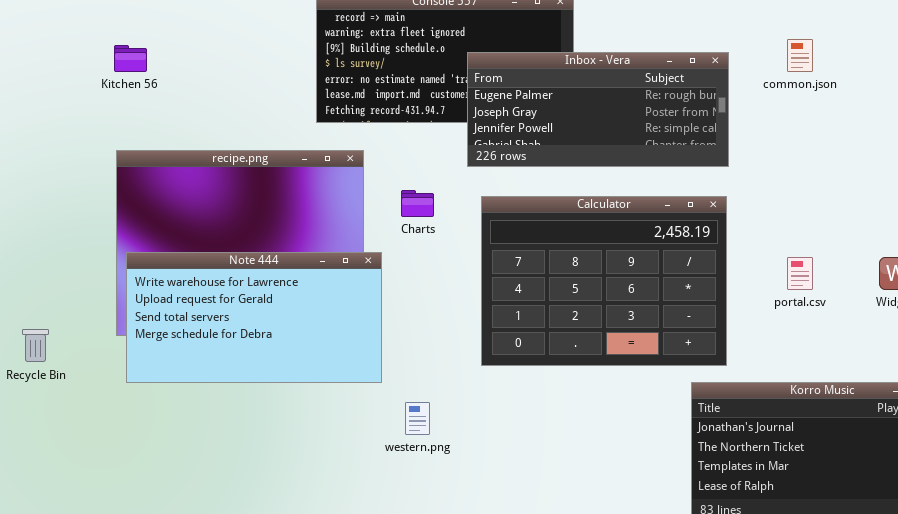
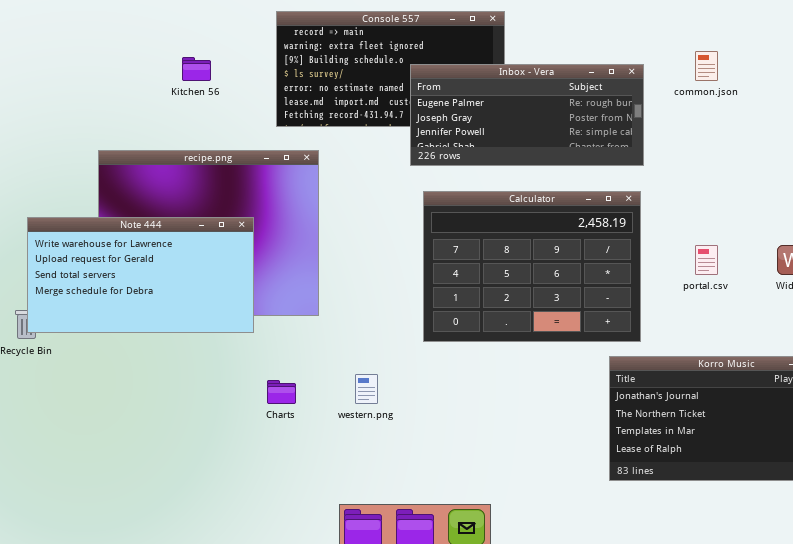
Kitchen 56: [114,45,147,72] -> [182,57,211,81], moved
Charts: [401,190,434,217] -> [267,380,296,404], moved
Note 444: [126,252,382,383] -> [27,217,254,333], moved

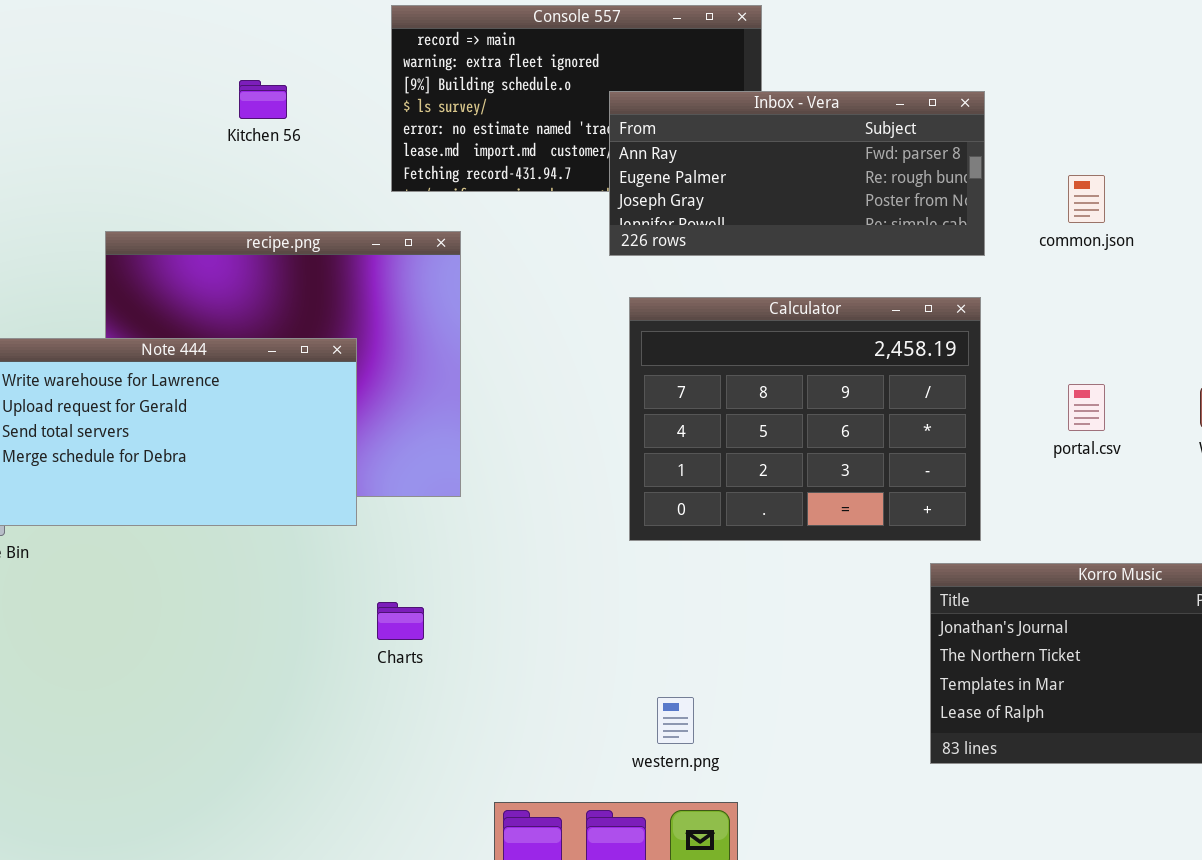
common.json: [695,51,718,81] -> [1068,175,1105,223], moved
Inbox - Vera: [410,64,644,166] -> [609,91,985,256], scrolled up 1 row
western.png: [355,374,378,404] -> [657,697,694,744], moved

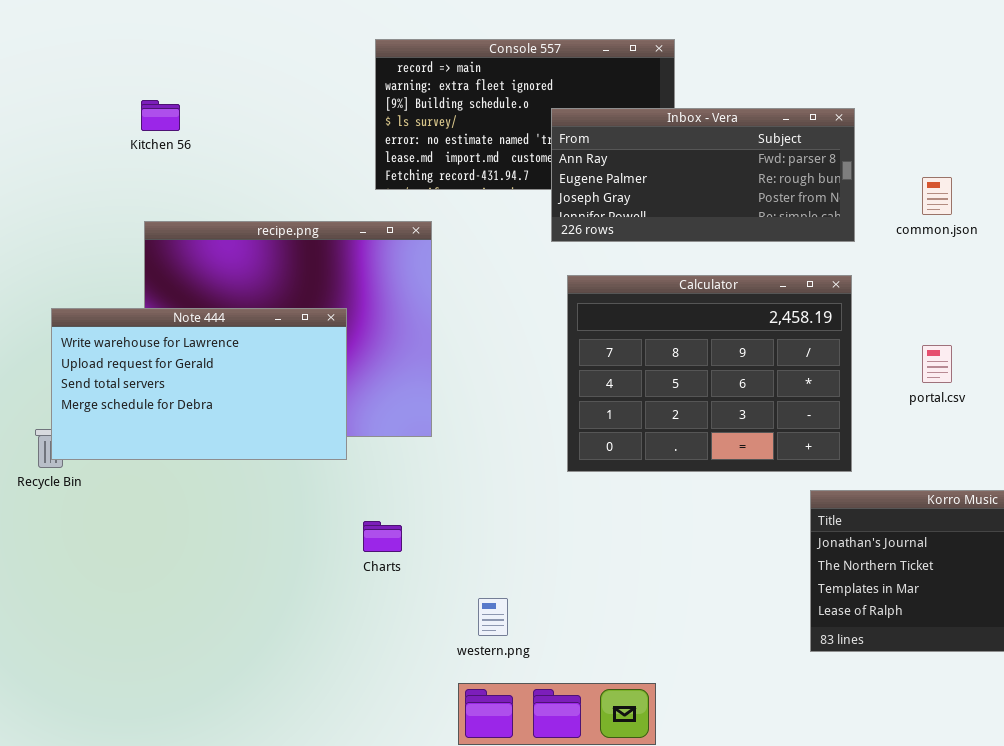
Kitchen 56: [239,80,287,119] -> [141,100,180,131], moved
western.png: [657,697,694,744] -> [478,598,508,636], moved

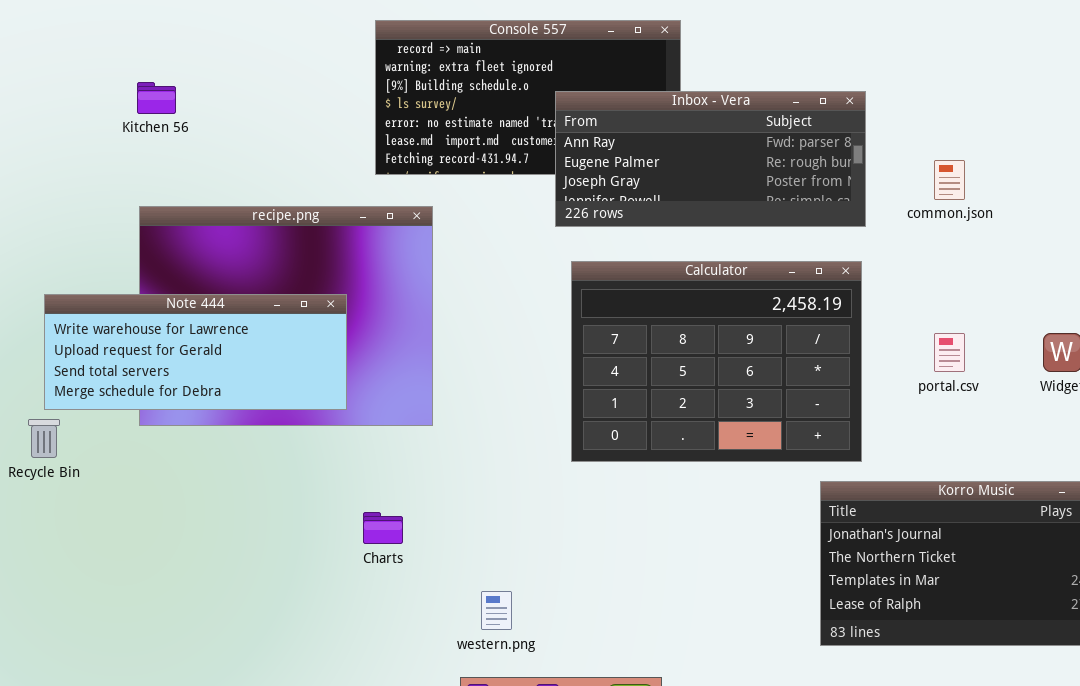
Note 444: [51,308,347,460] -> [44,294,347,410], resized

